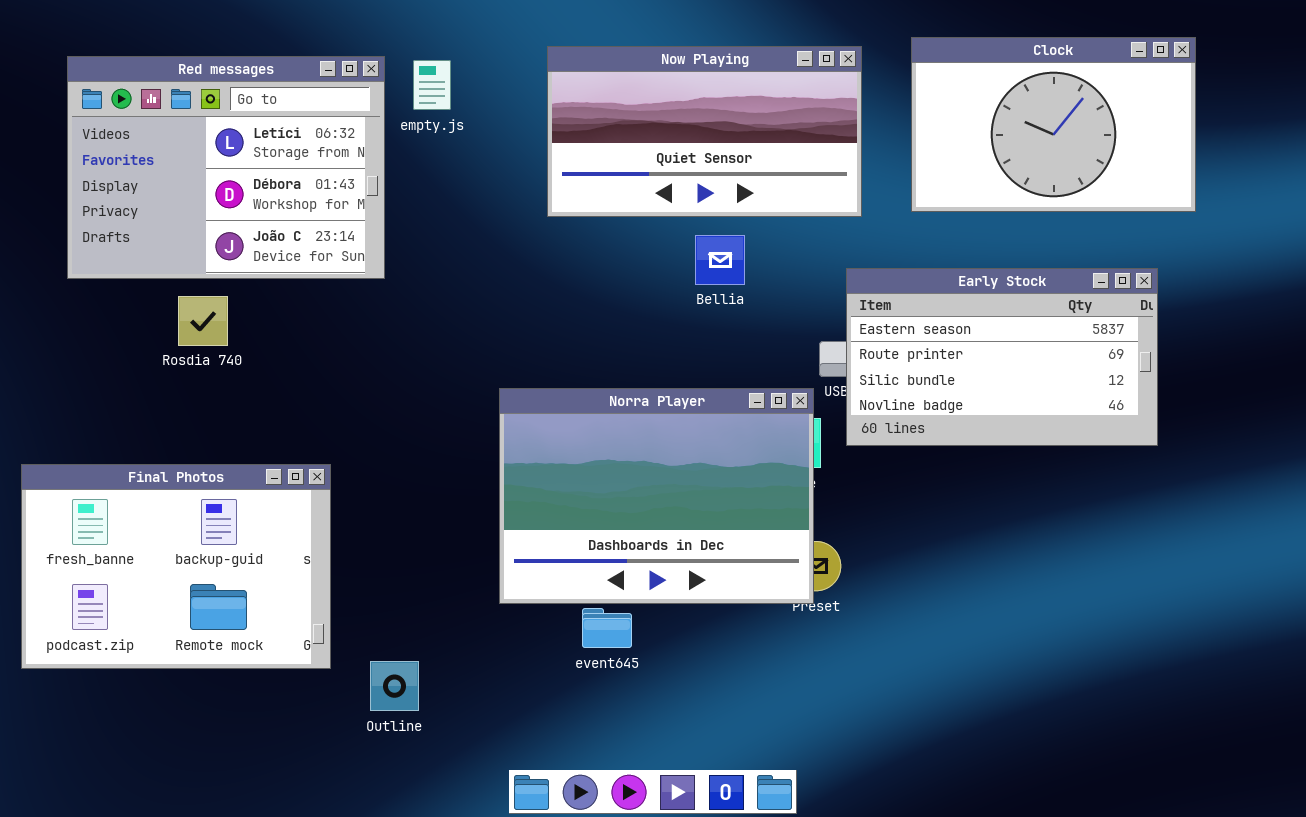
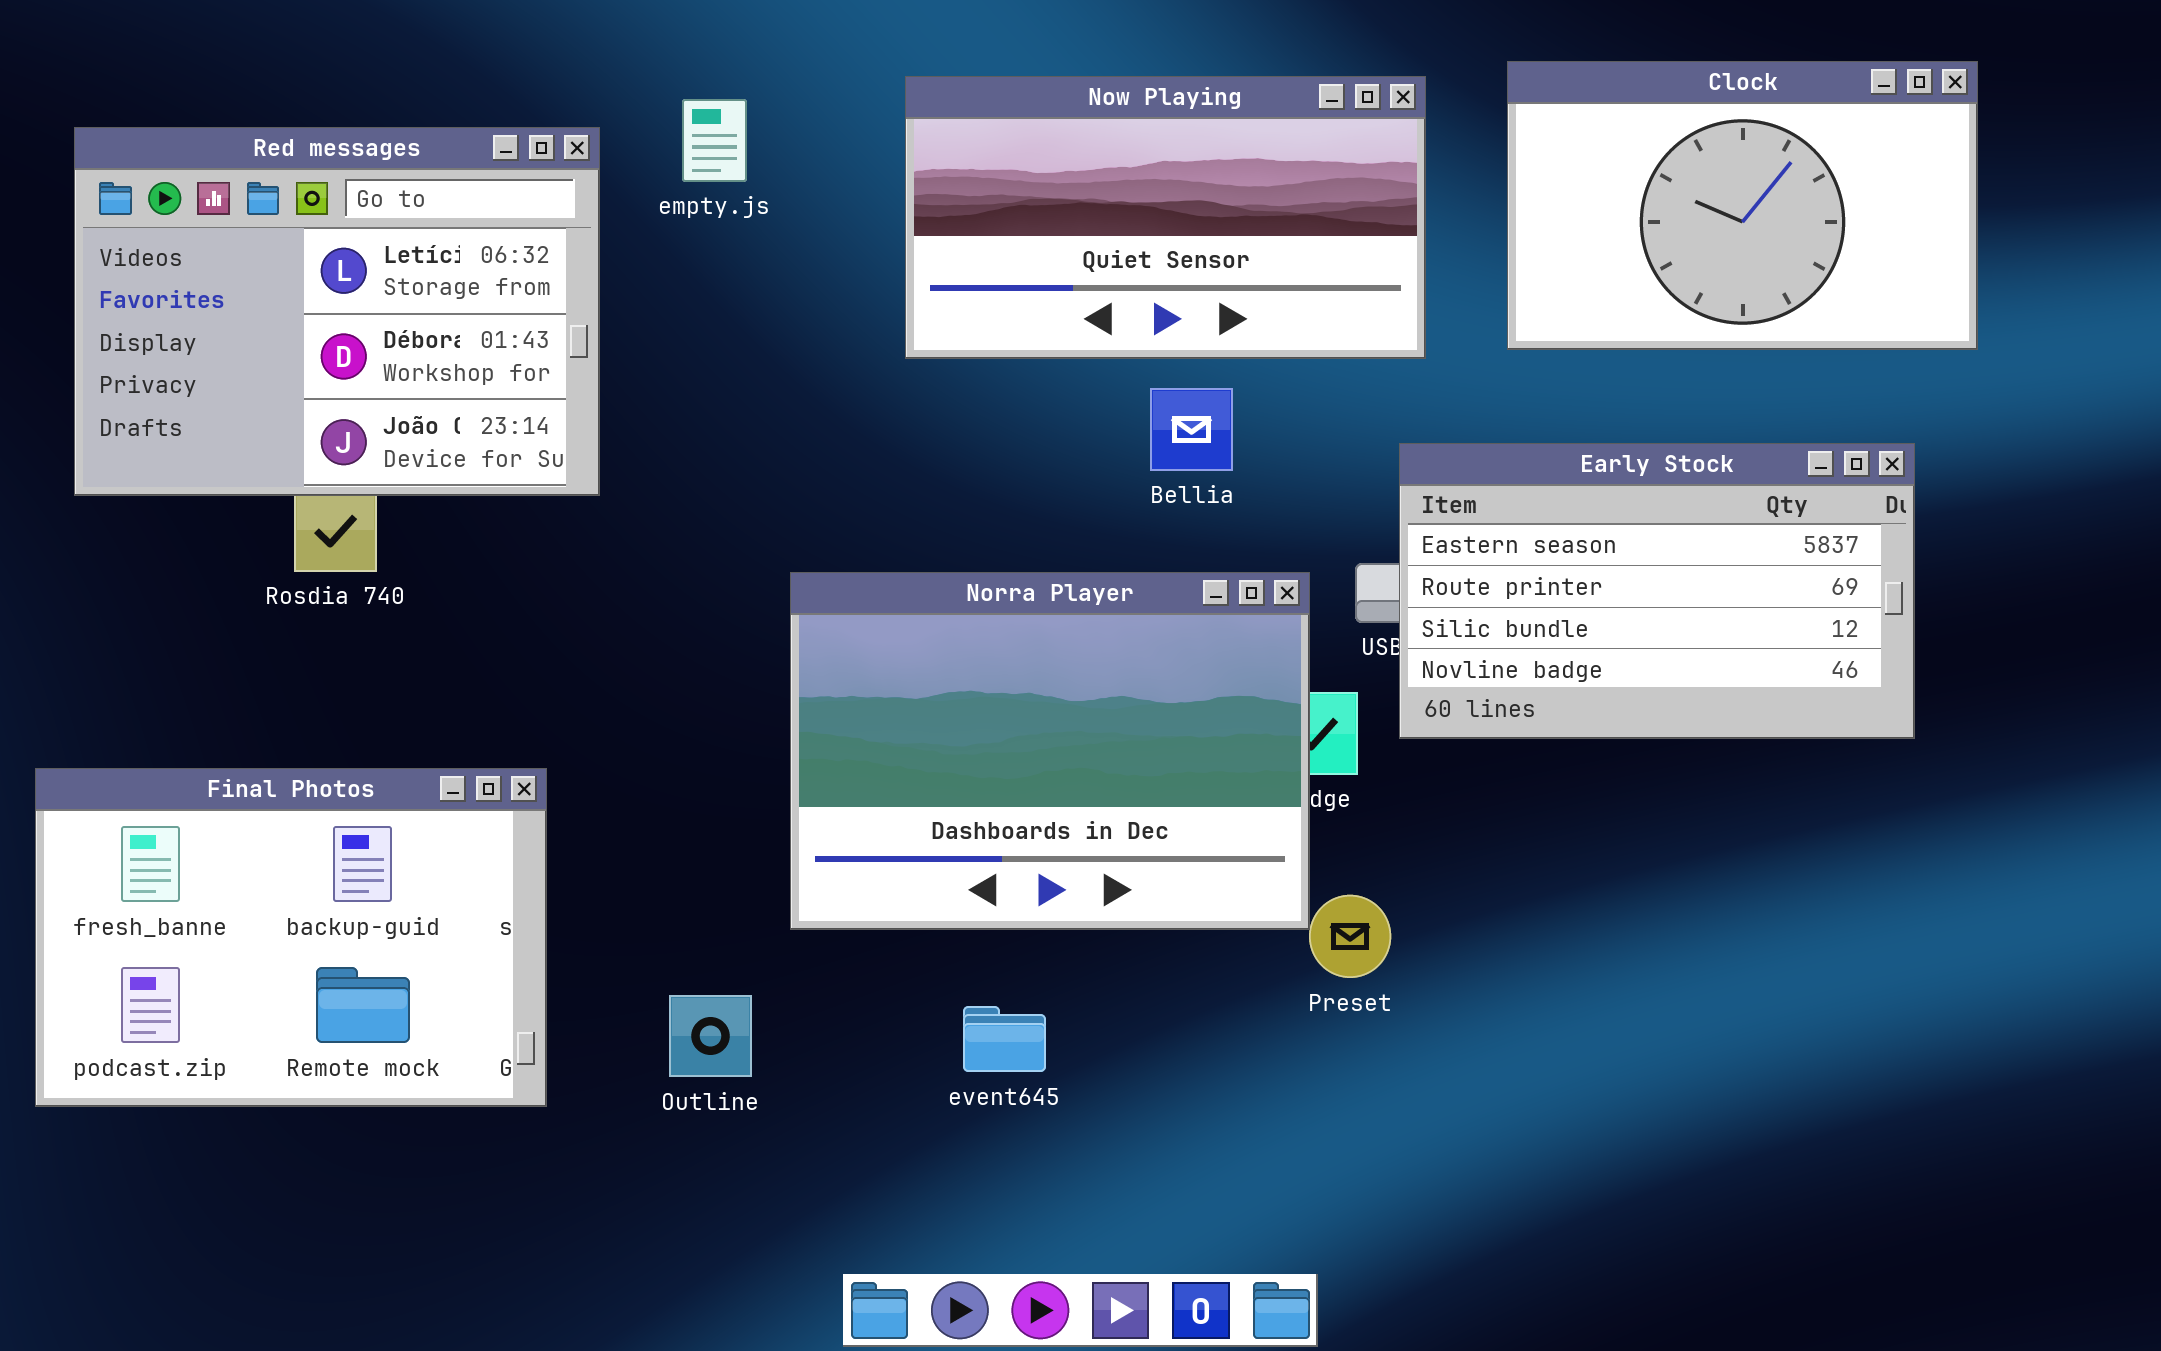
Red messages: [67,56,385,279] -> [74,127,600,496], moved
Norra Player: [499,388,814,604] -> [790,572,1310,930], moved
Outline: [370,661,419,711] -> [669,995,752,1077], moved

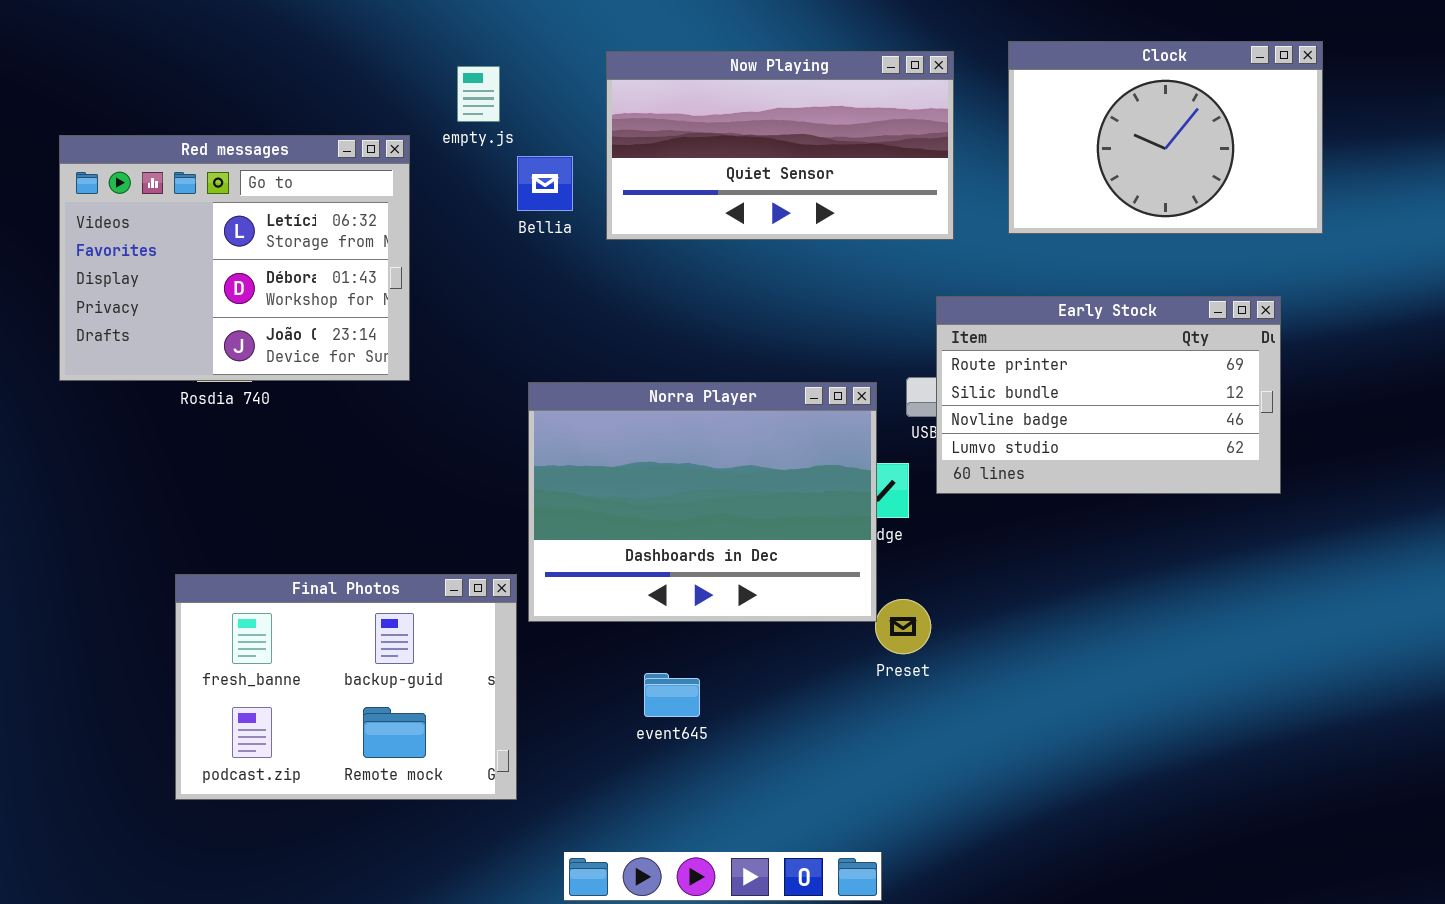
Red messages: [74,127,600,496] -> [59,135,410,381], moved
Bellia: [1150,388,1233,471] -> [517,156,573,211], moved
Early Stock: [1399,443,1915,739] -> [936,296,1281,494], scrolled down 1 row
Final Photos: [35,768,547,1107] -> [175,574,517,800], moved

